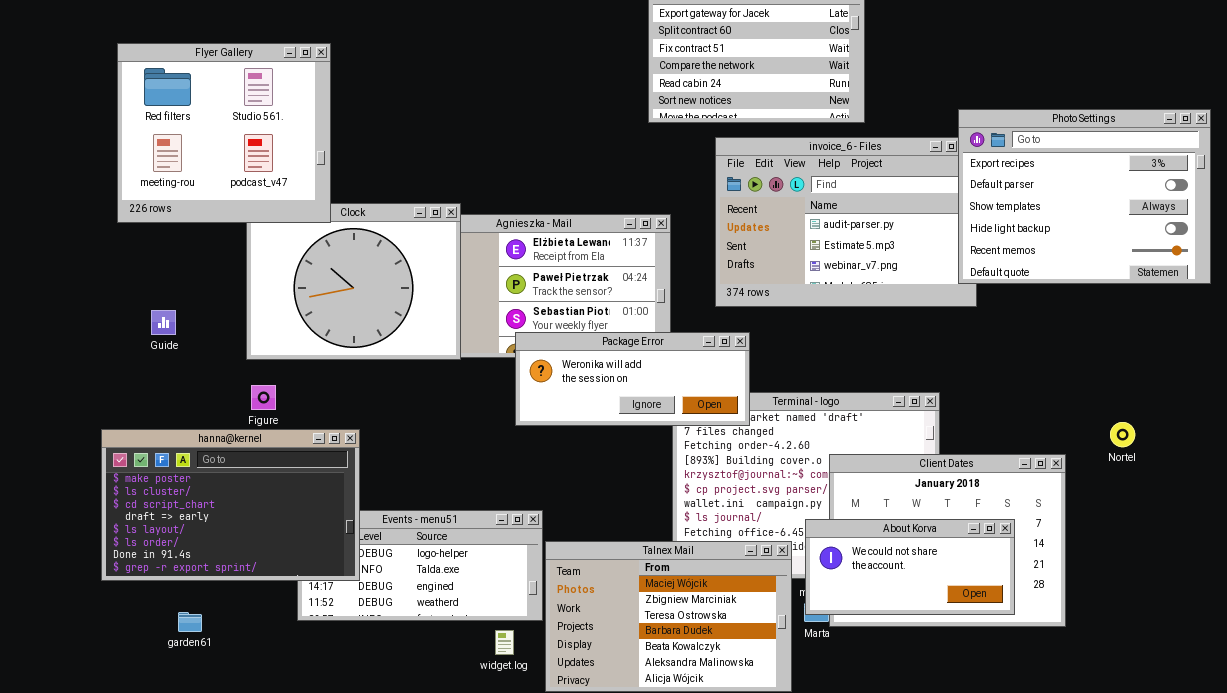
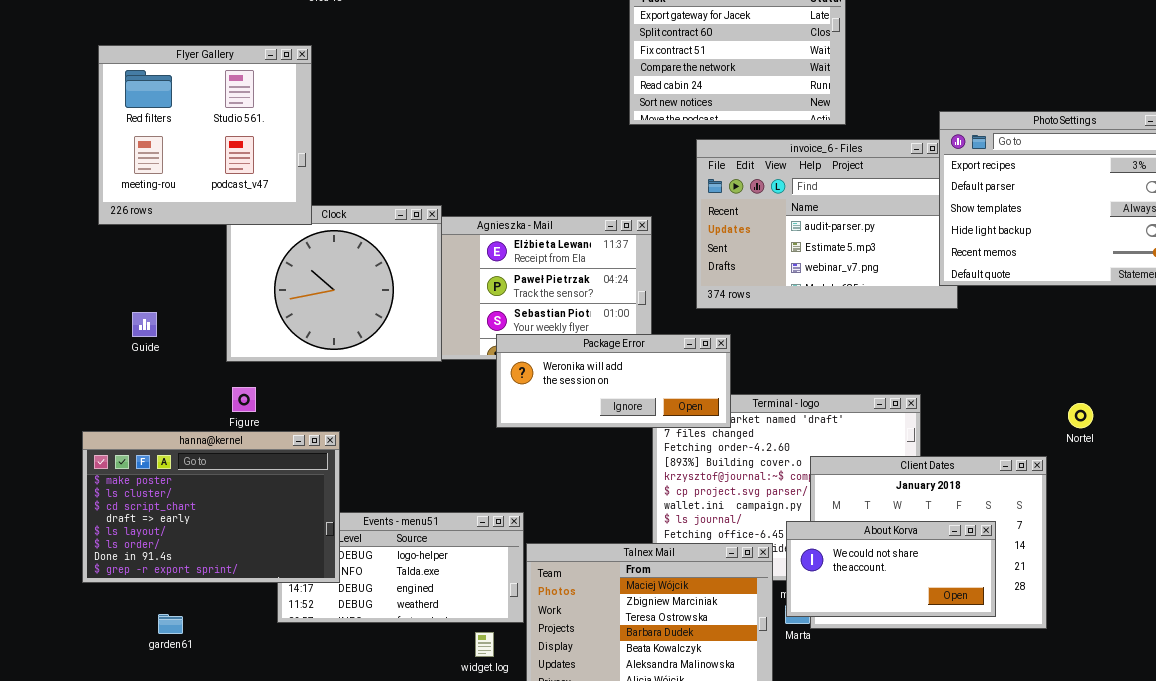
Nortel: [1110,422,1135,447] -> [1068,403,1093,428], moved

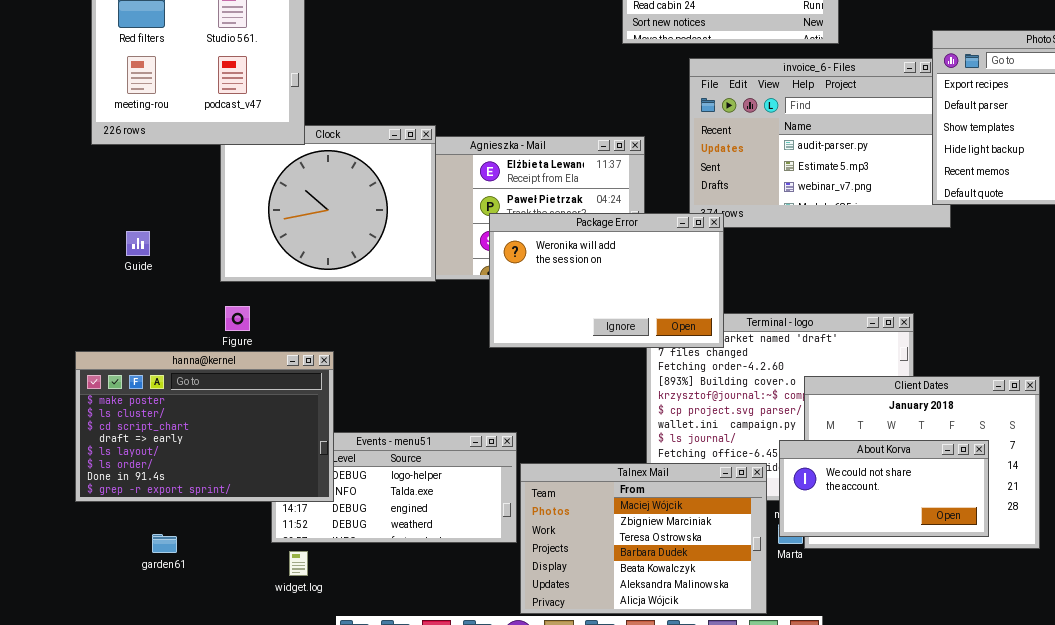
Package Error: [496,334,731,428] -> [489,213,724,348], resized
widget.log: [475,632,494,657] -> [289,551,308,576], moved

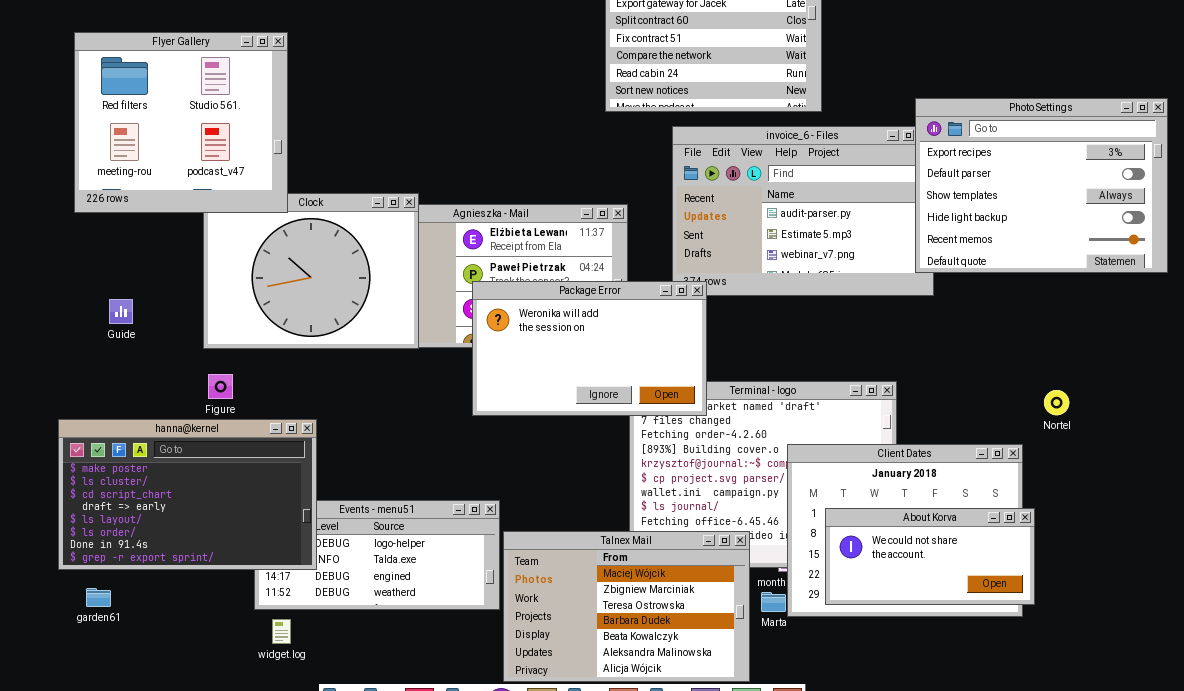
About Korva: [779,440,989,537] -> [825,508,1035,605], moved
garden61: [152,534,177,553] -> [86,588,111,607], moved

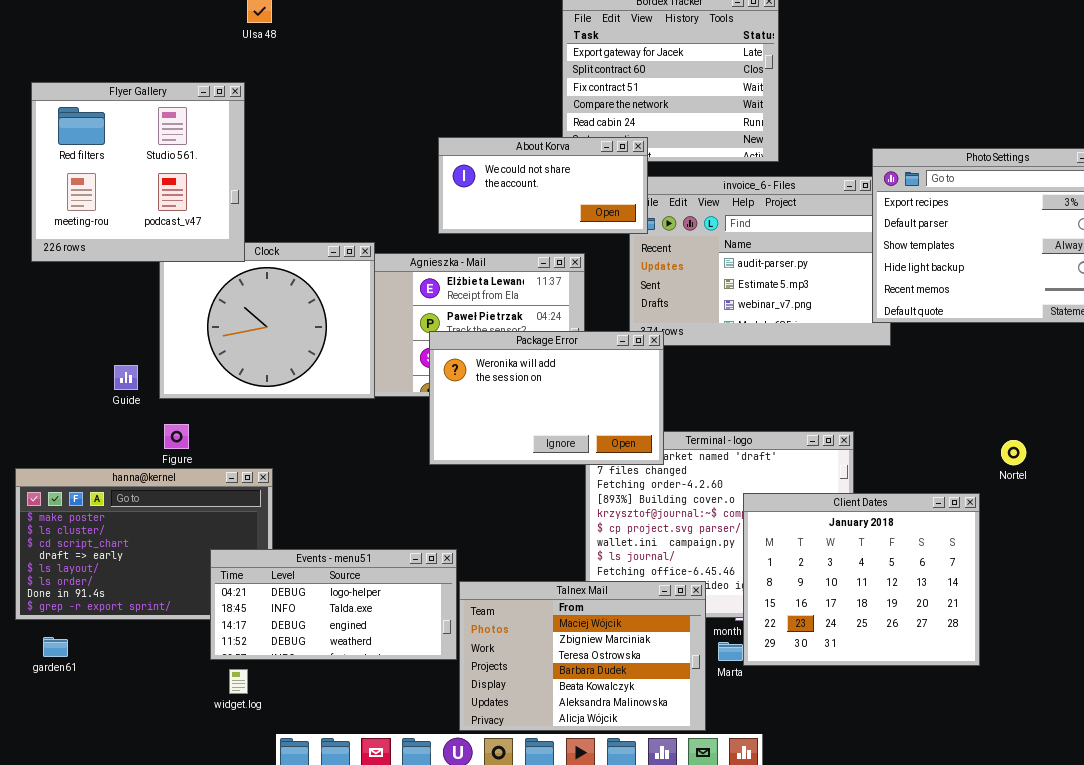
Guide: [109,299,133,324] -> [114,365,138,390], moved
Events - menu51: [254,500,500,610] -> [210,549,457,660], raised
About Korva: [825,508,1035,605] -> [438,137,648,234], moved

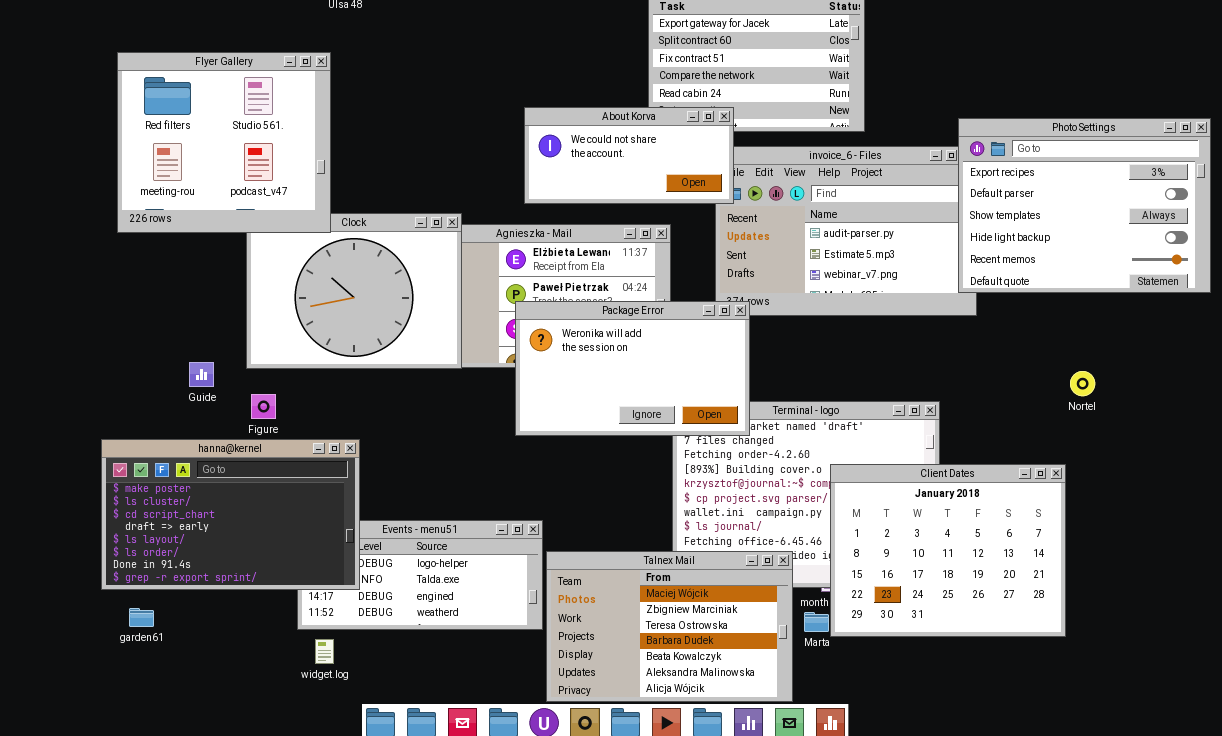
Guide: [114,365,138,390] -> [189,362,214,387], moved
Nortel: [1001,440,1026,465] -> [1070,371,1095,396], moved
hanna@kernel: [15,468,273,620] -> [101,439,360,590], raised

